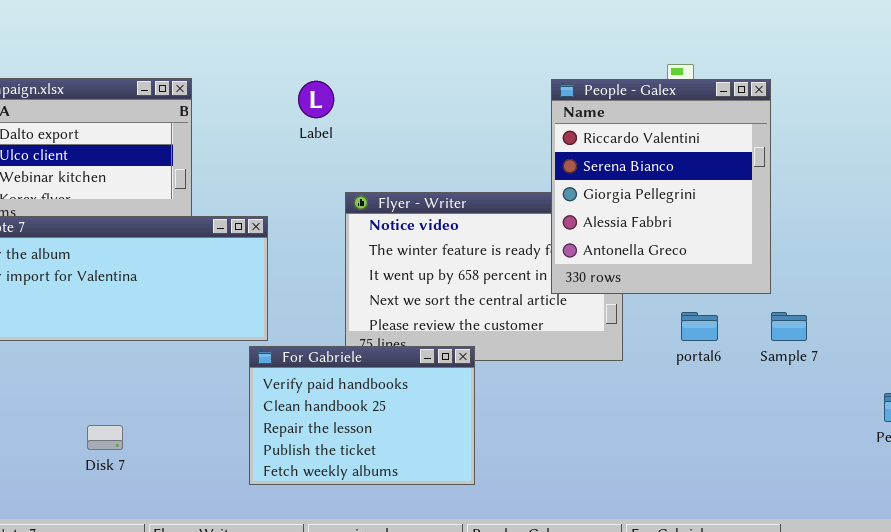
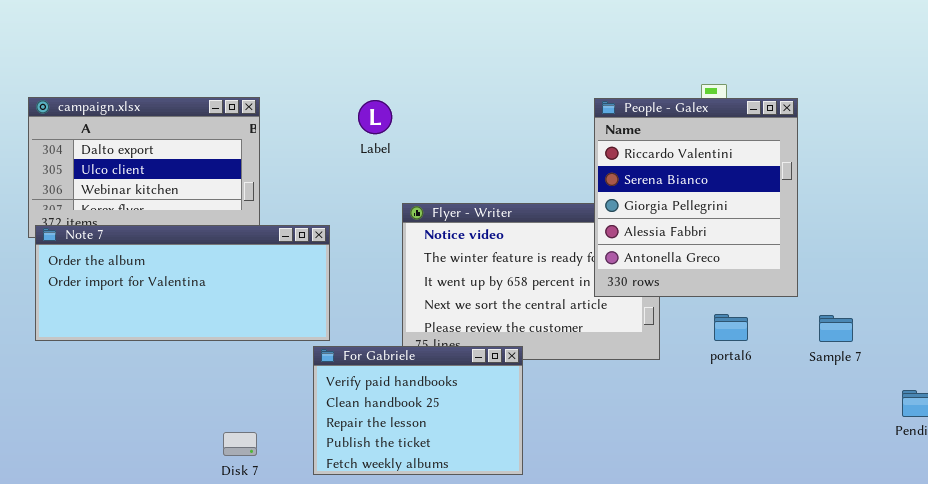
Sample 7: [771,312,807,341] -> [819,315,853,342], moved
Disk 7: [87,425,123,450] -> [223,432,257,456], moved

